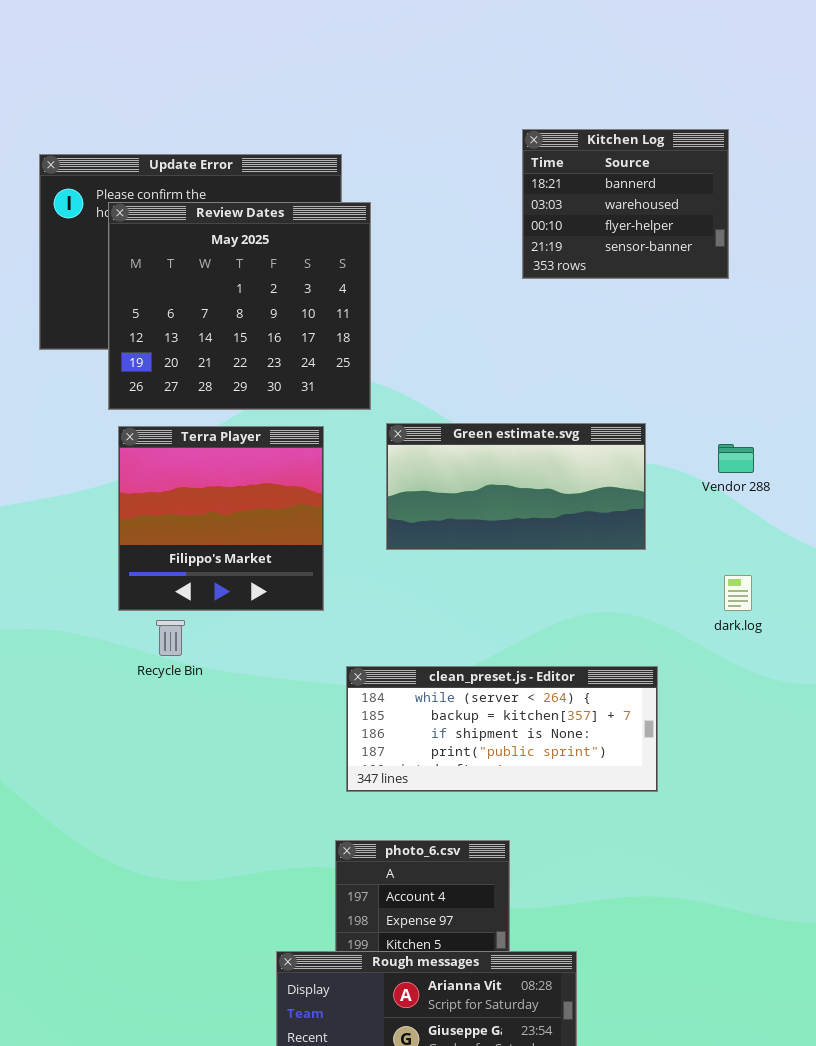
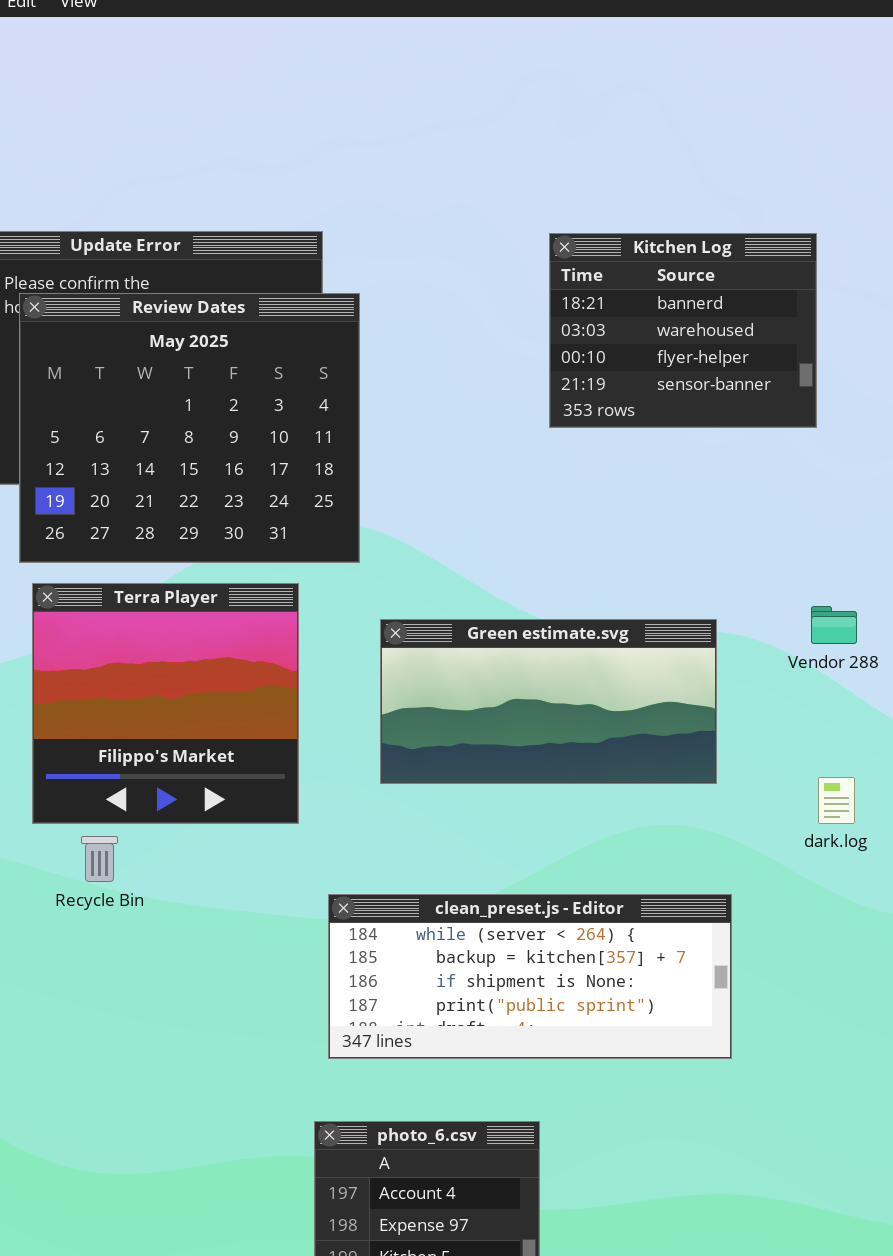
Kitchen Log: [522,129,729,279] -> [549,233,817,428], moved
Green estimate.svg: [386,423,646,550] -> [380,619,717,784], moved

